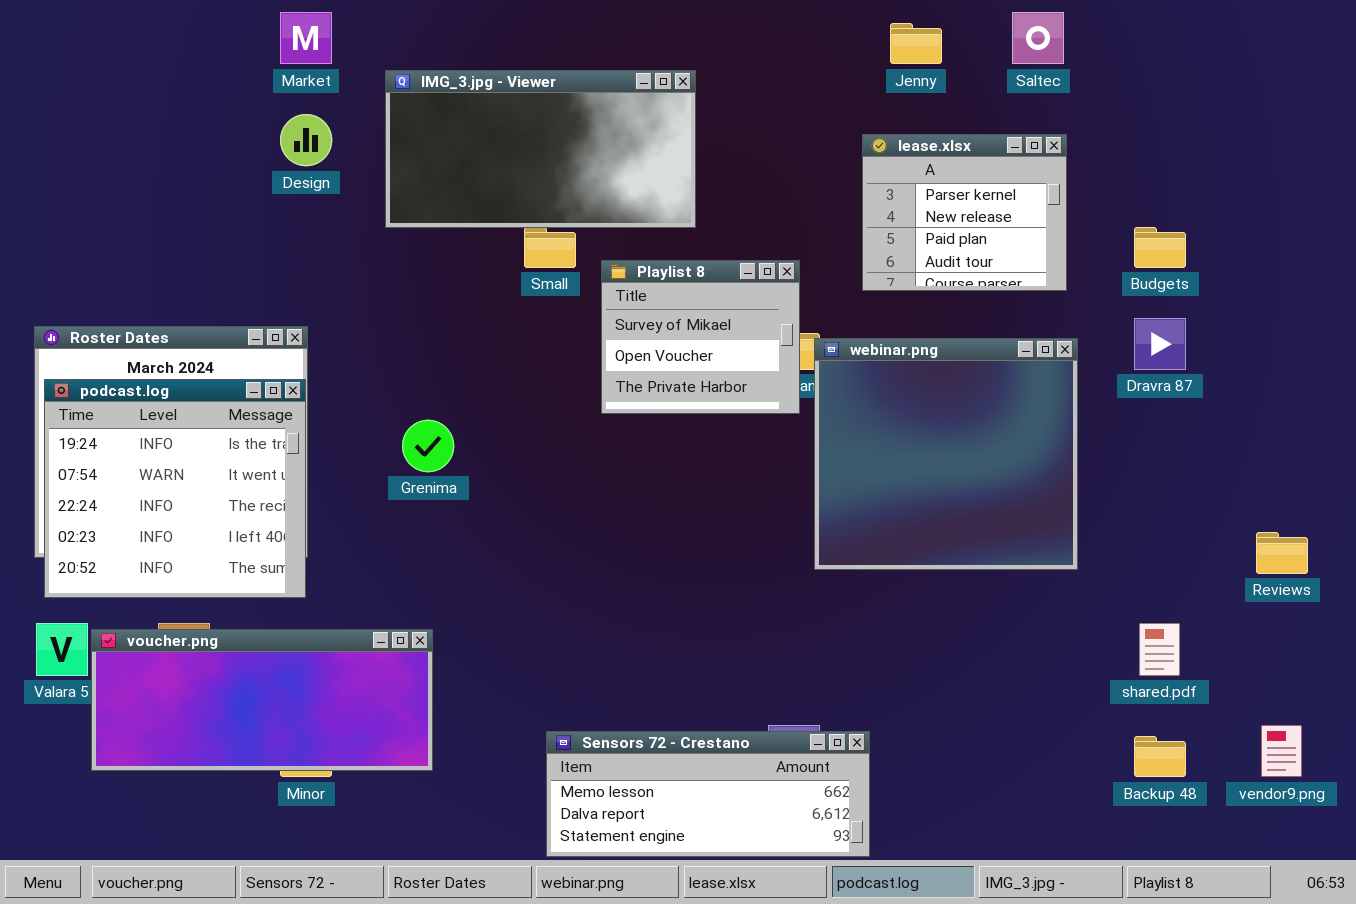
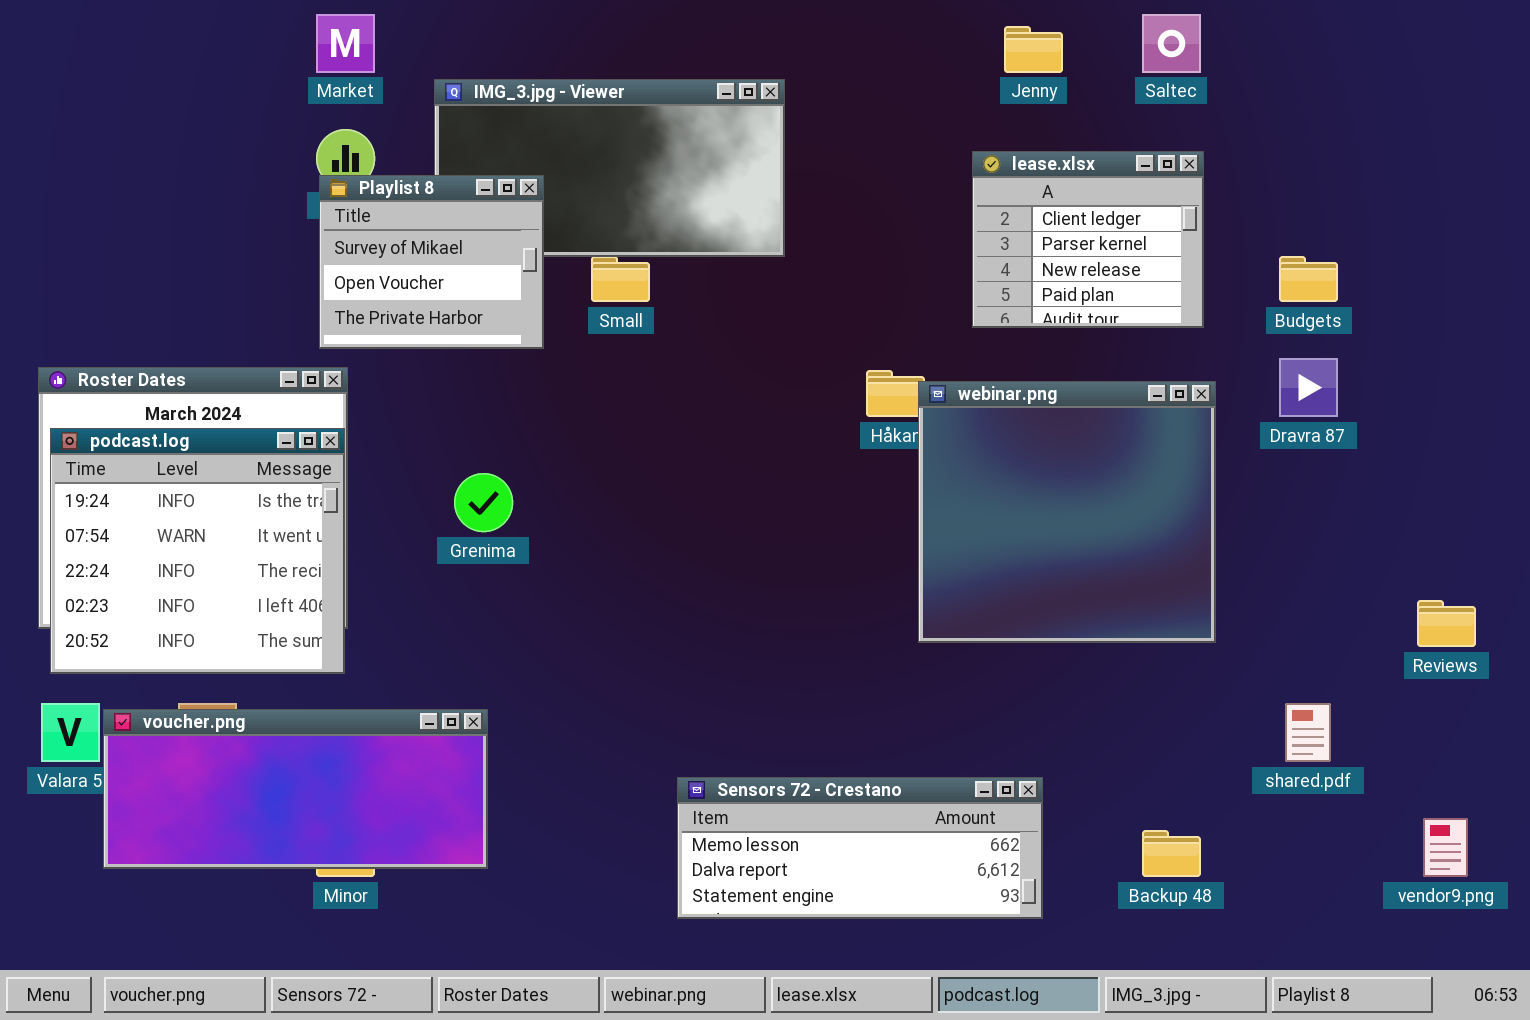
lease.xlsx: [862,134,1067,291] -> [972,151,1204,328], scrolled up 1 row
Playlist 8: [601,260,800,414] -> [319,175,544,349], moved
Sensors 72 - Crestano: [546,731,870,857] -> [677,777,1043,919], moved
Backup 48: [1134,736,1186,777] -> [1142,830,1201,877], moved

